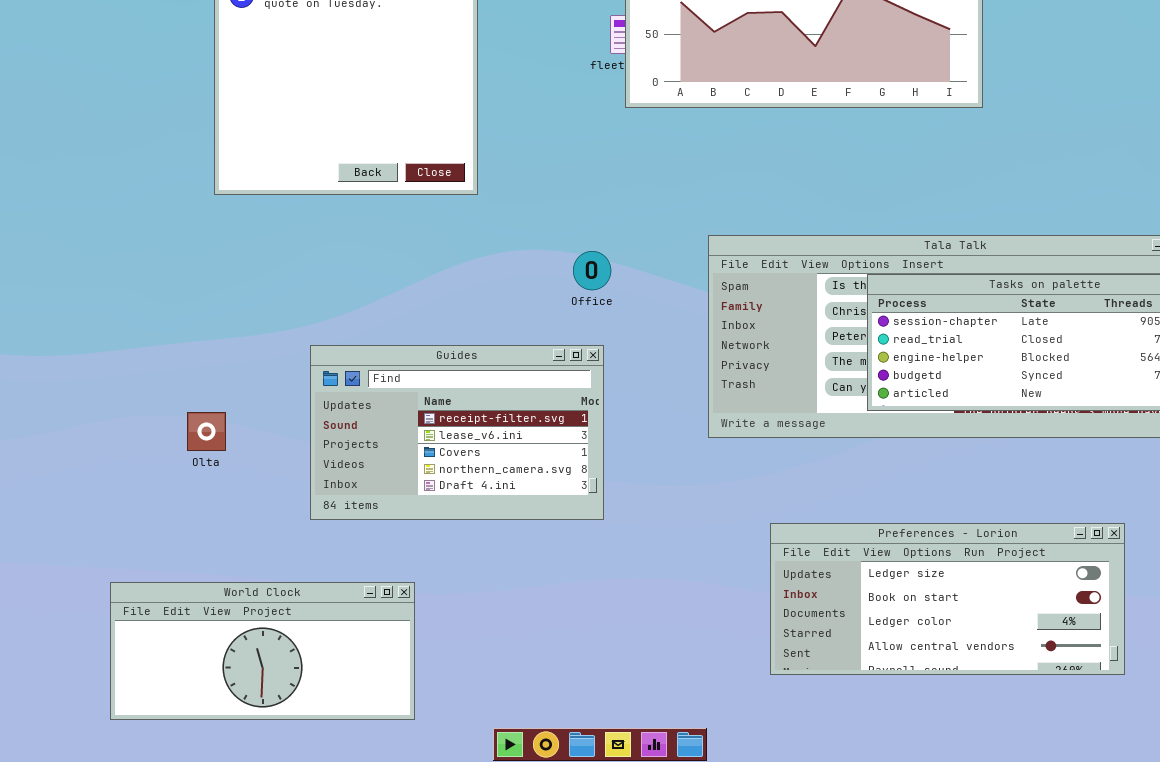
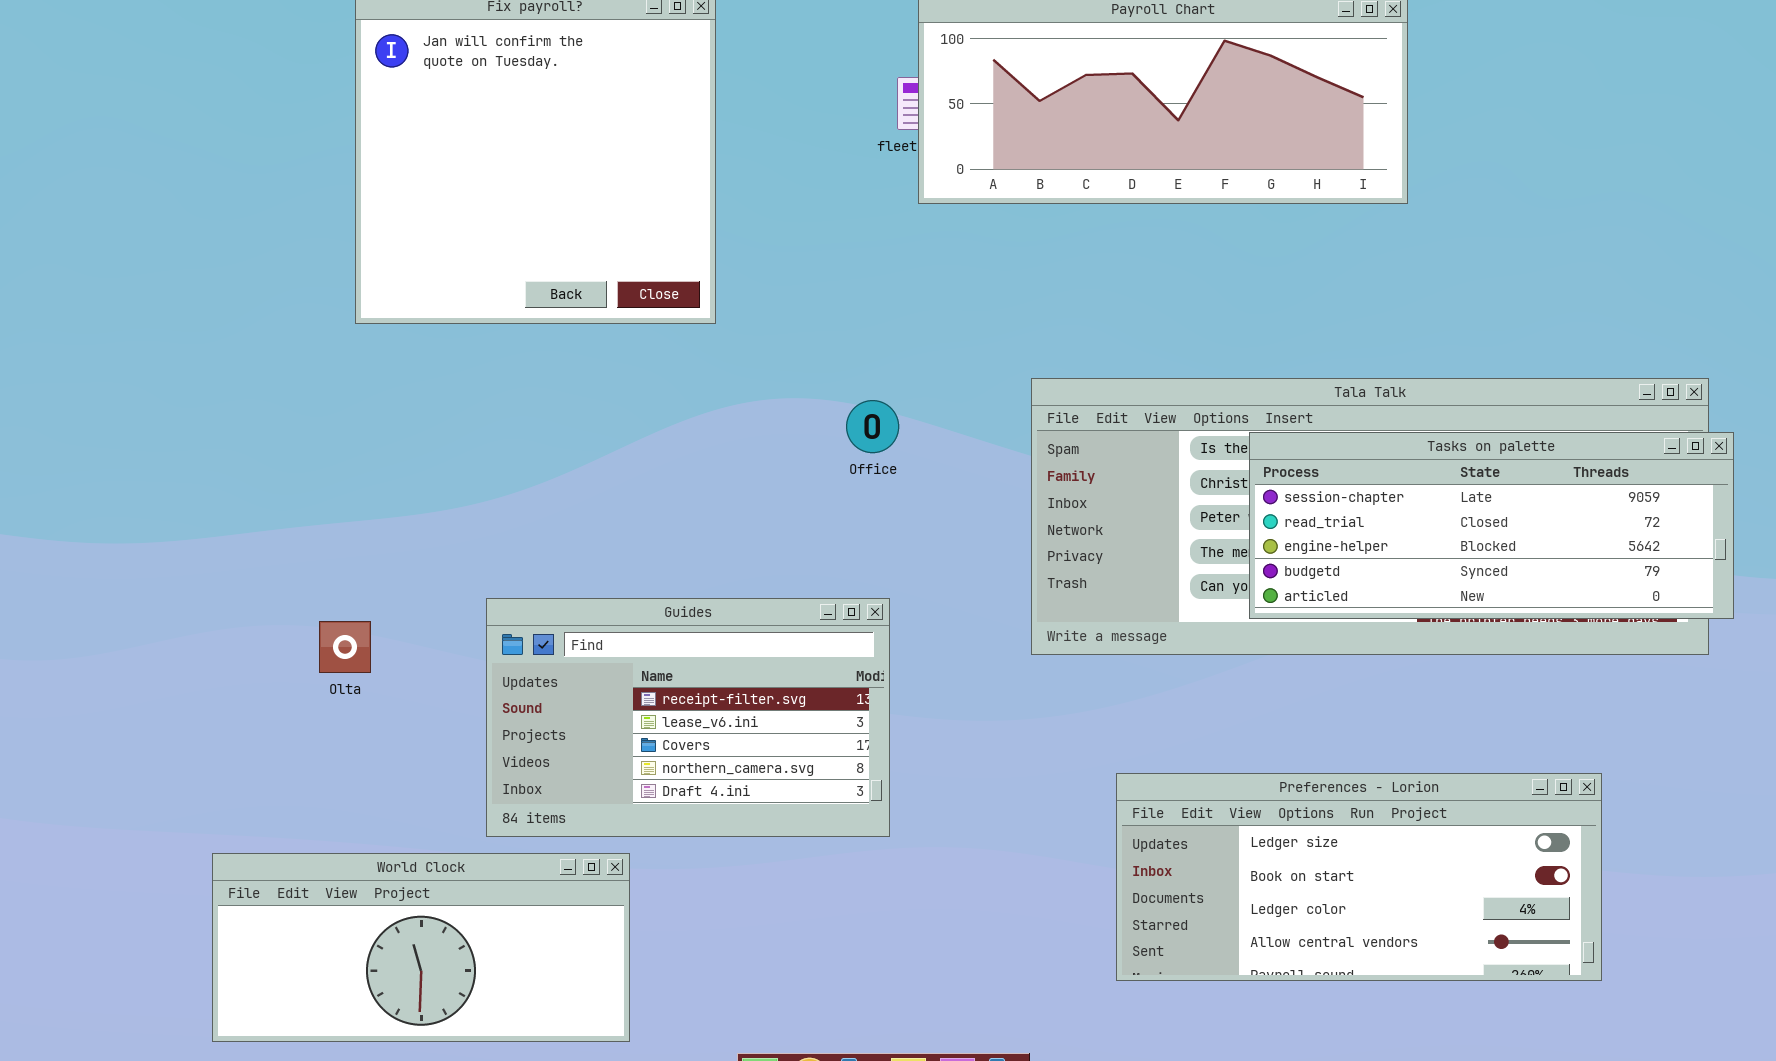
Guides: [310,345,604,520] -> [486,598,890,837], moved

